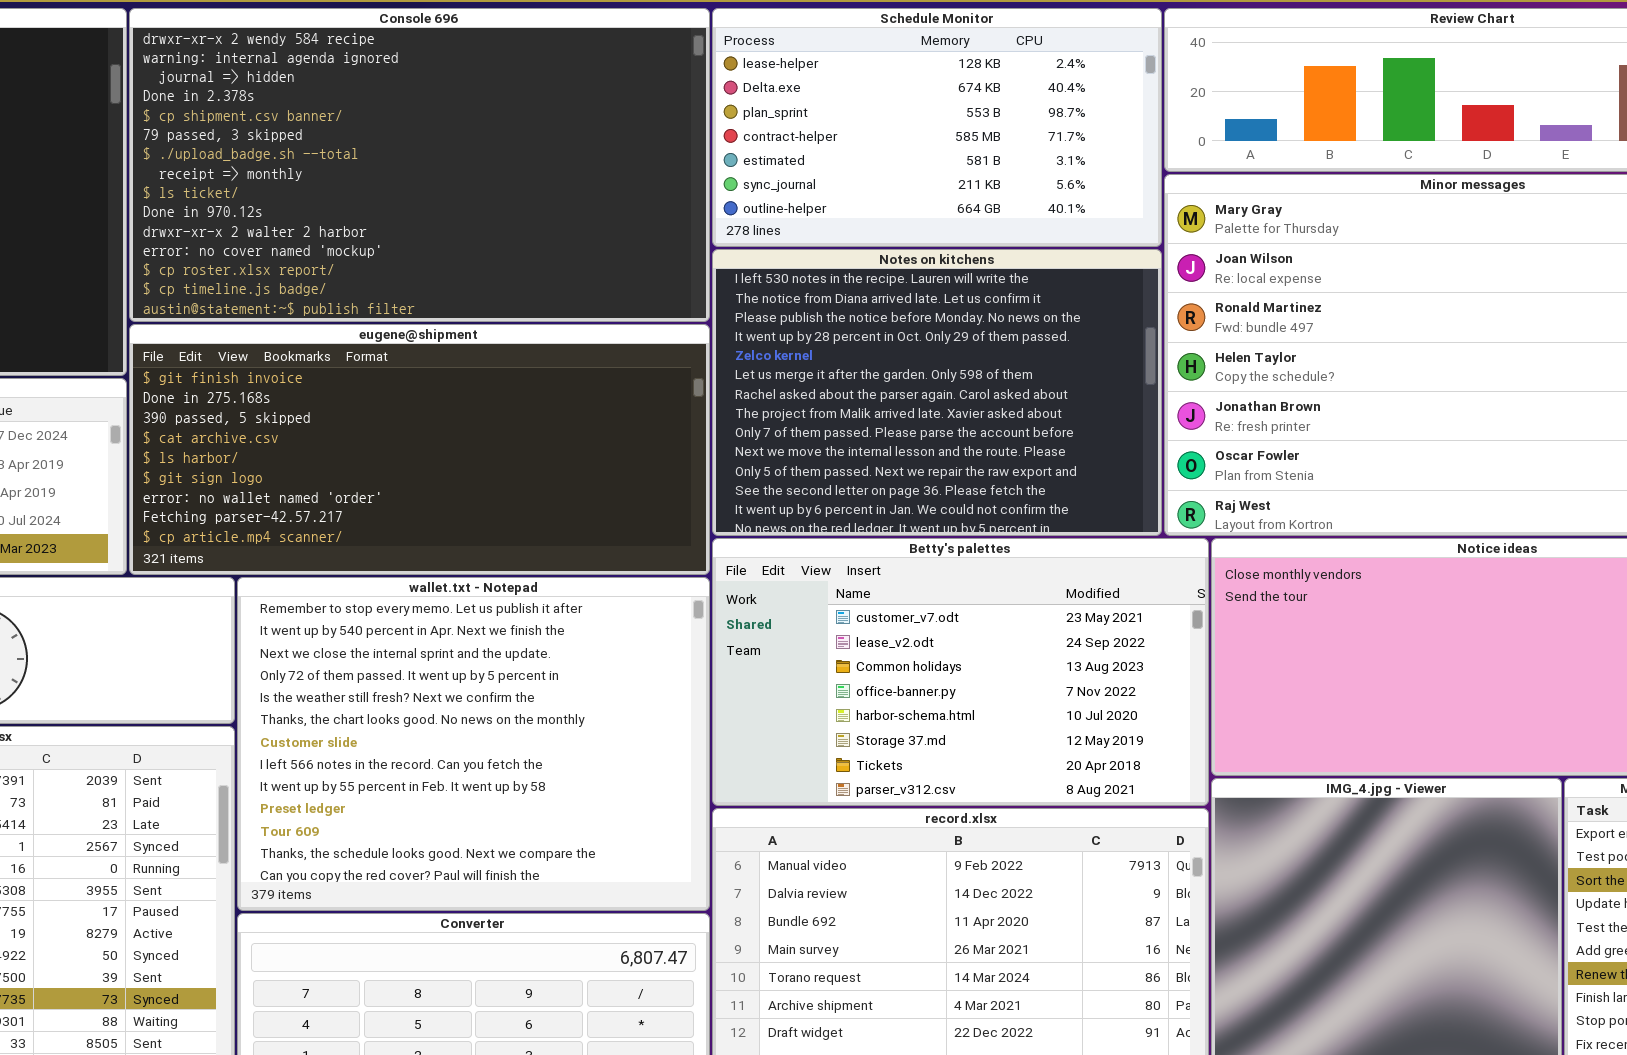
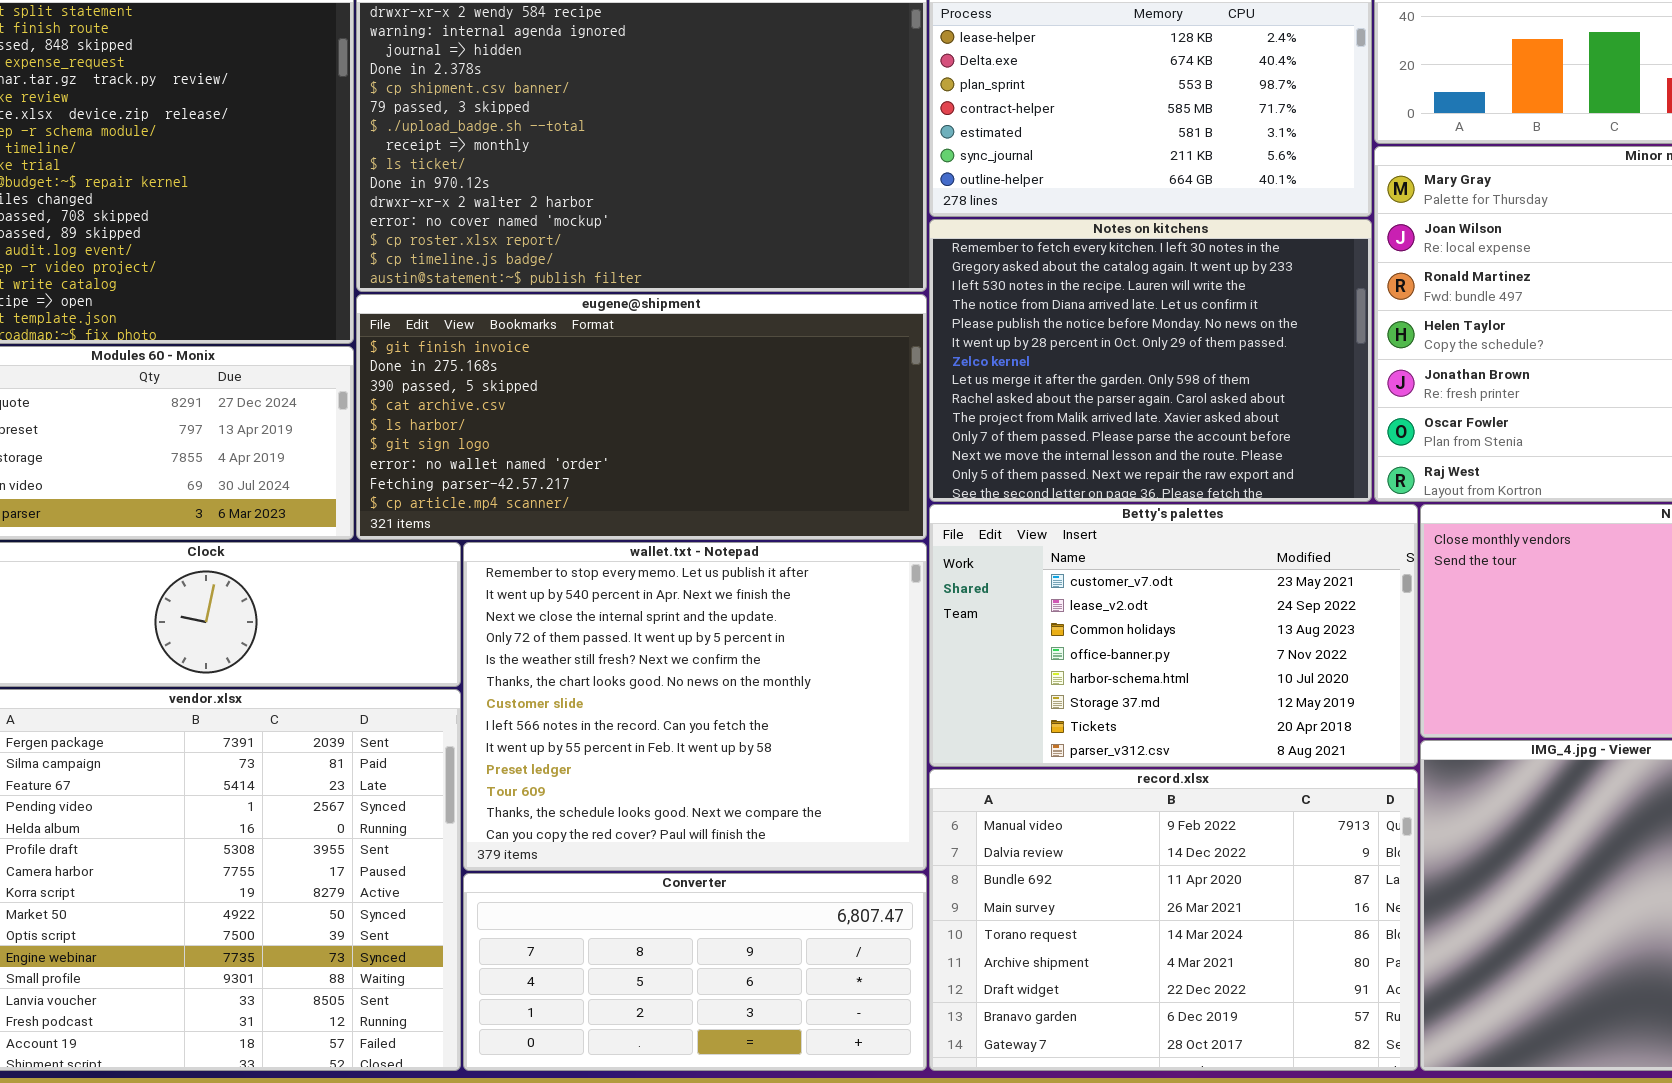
Notes on kitchens: [712,249,1162,536] -> [929,219,1372,502], scrolled up 2 rows

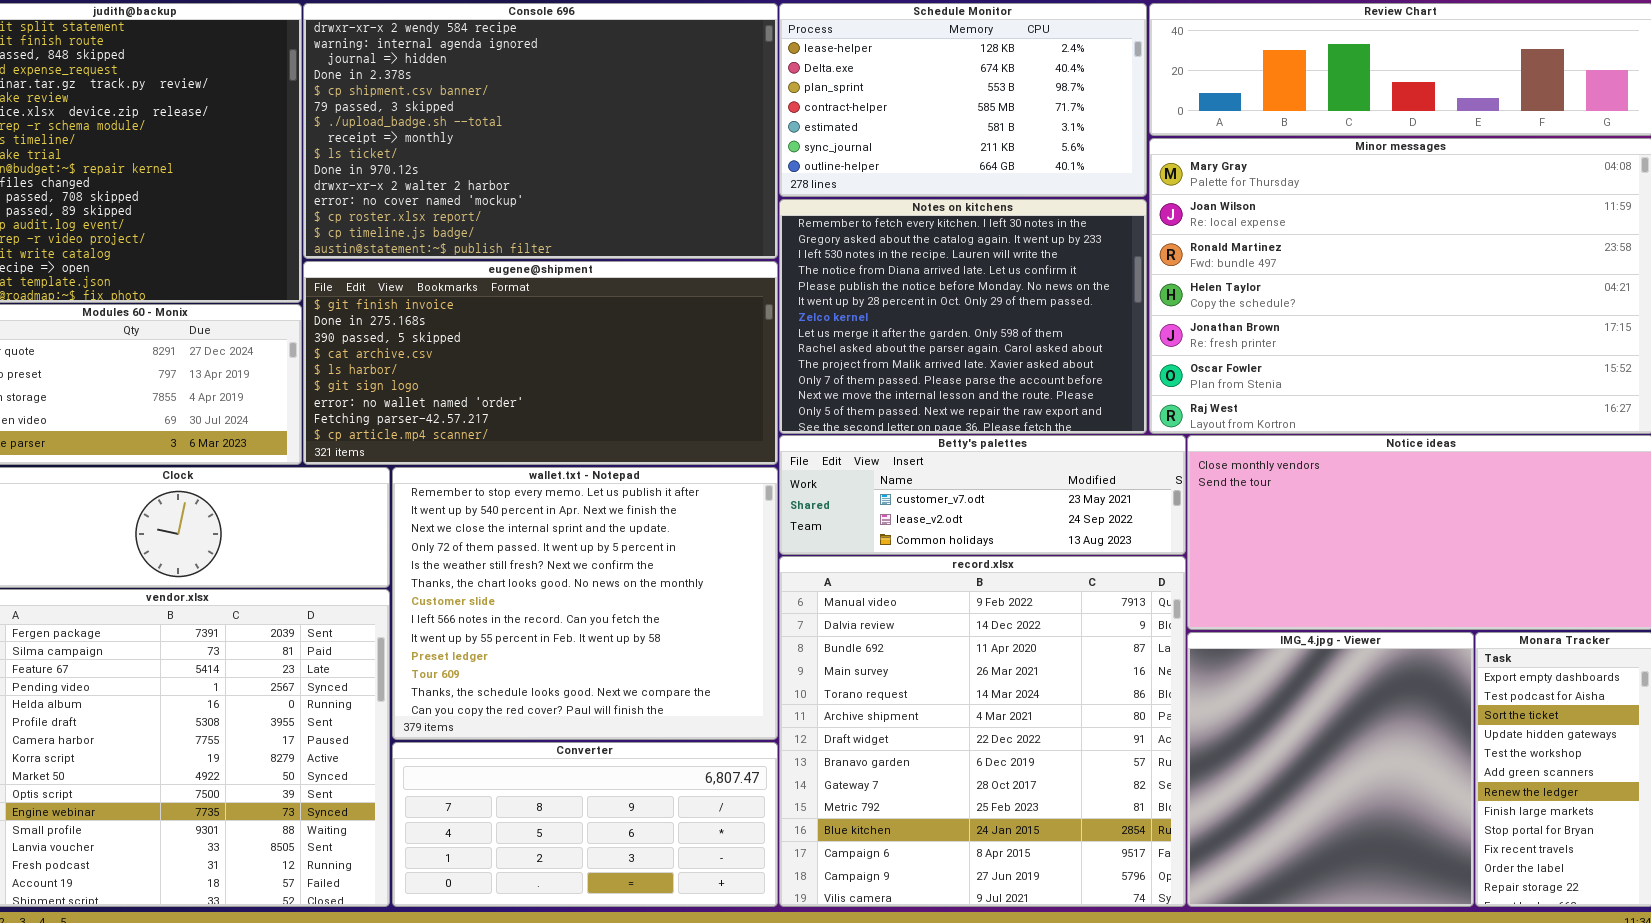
Betty's palettes: [929,504,1418,767] -> [779,435,1186,555], resized
record.xlsx: [929,769,1418,1071] -> [779,556,1186,907], resized

